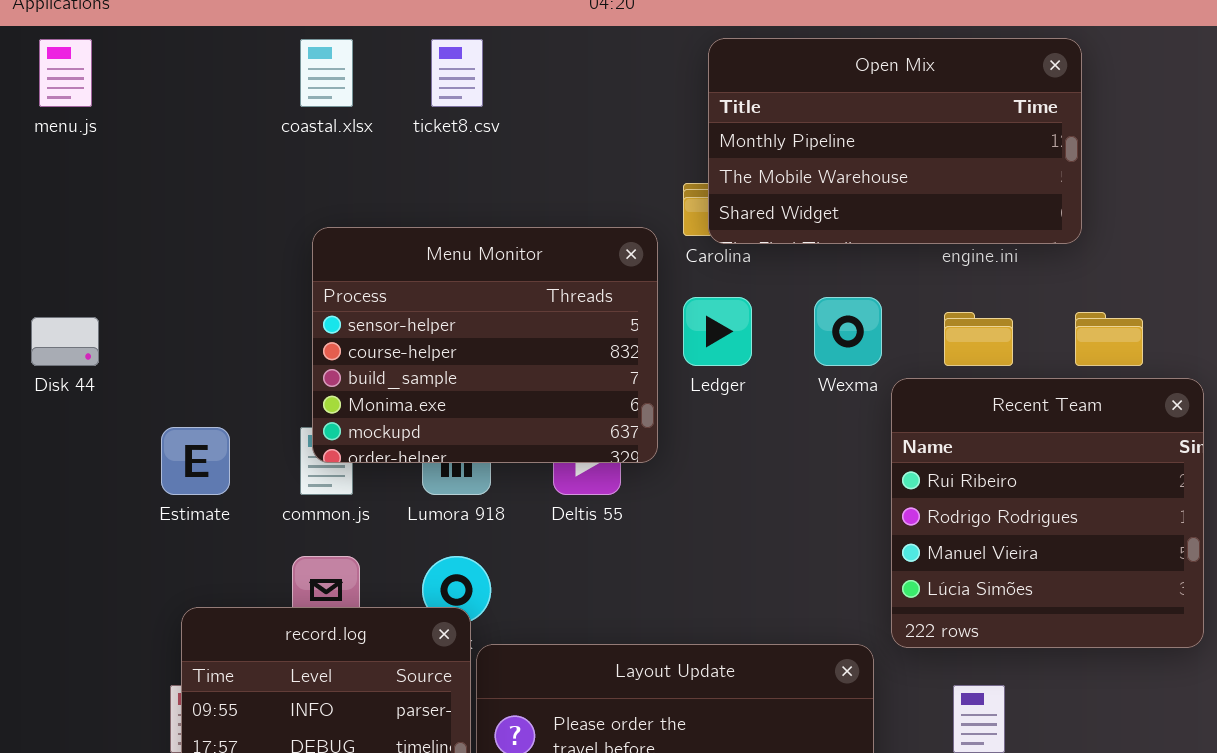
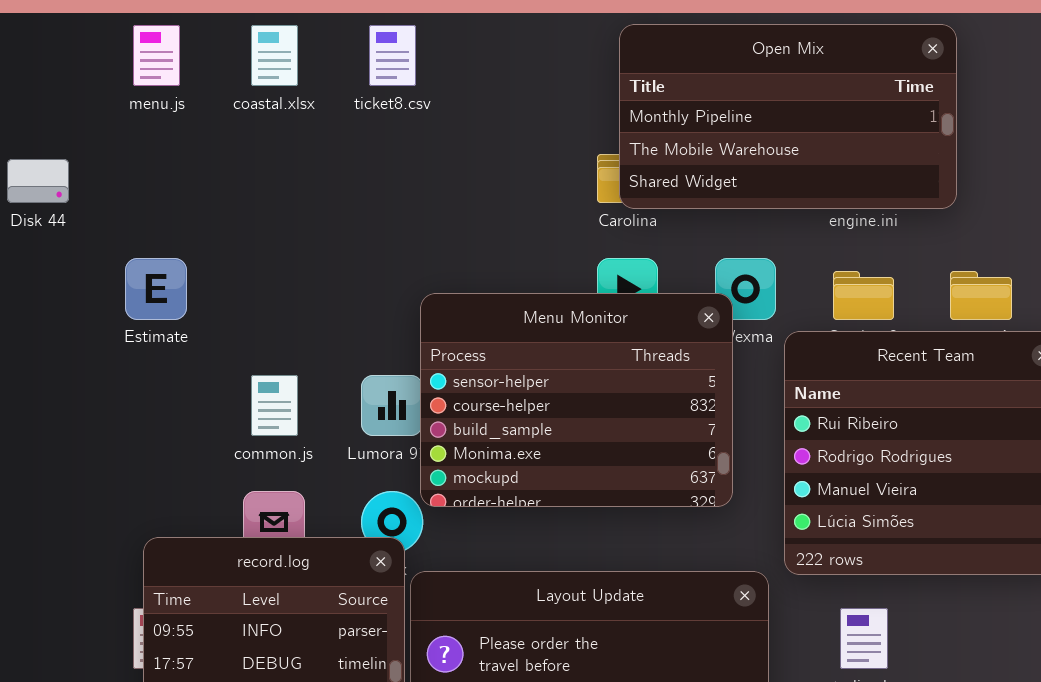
menu.js: [39,39,92,107] -> [133,25,180,86], moved
Menu Monitor: [312,227,658,463] -> [420,293,733,507], moved
Disk 44: [31,317,99,366] -> [7,159,69,203], moved
Estimate: [161,427,230,495] -> [125,258,187,320], moved

